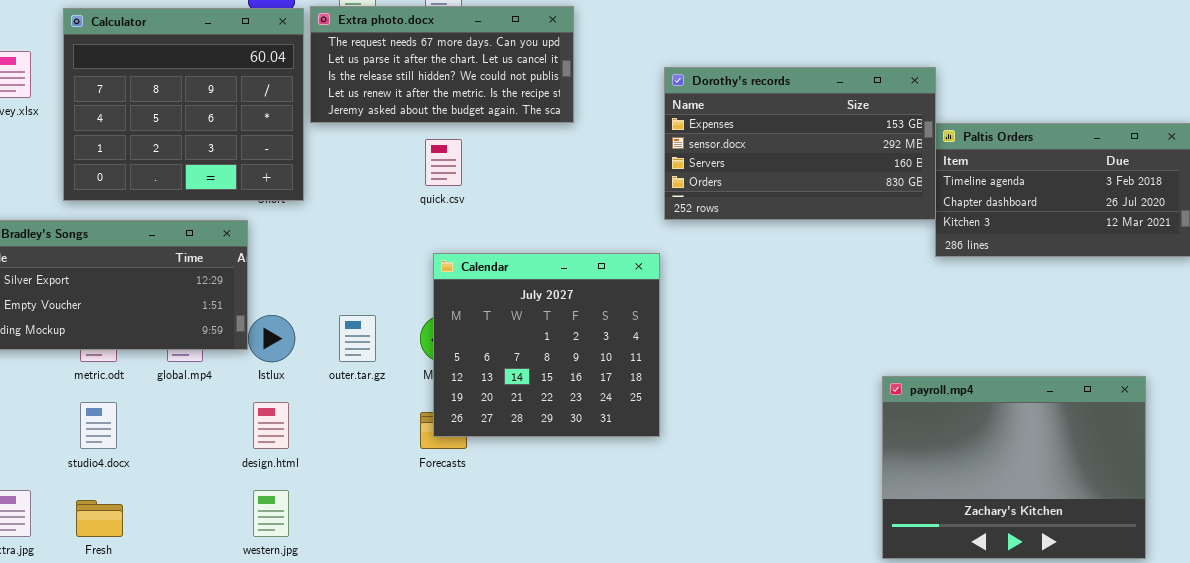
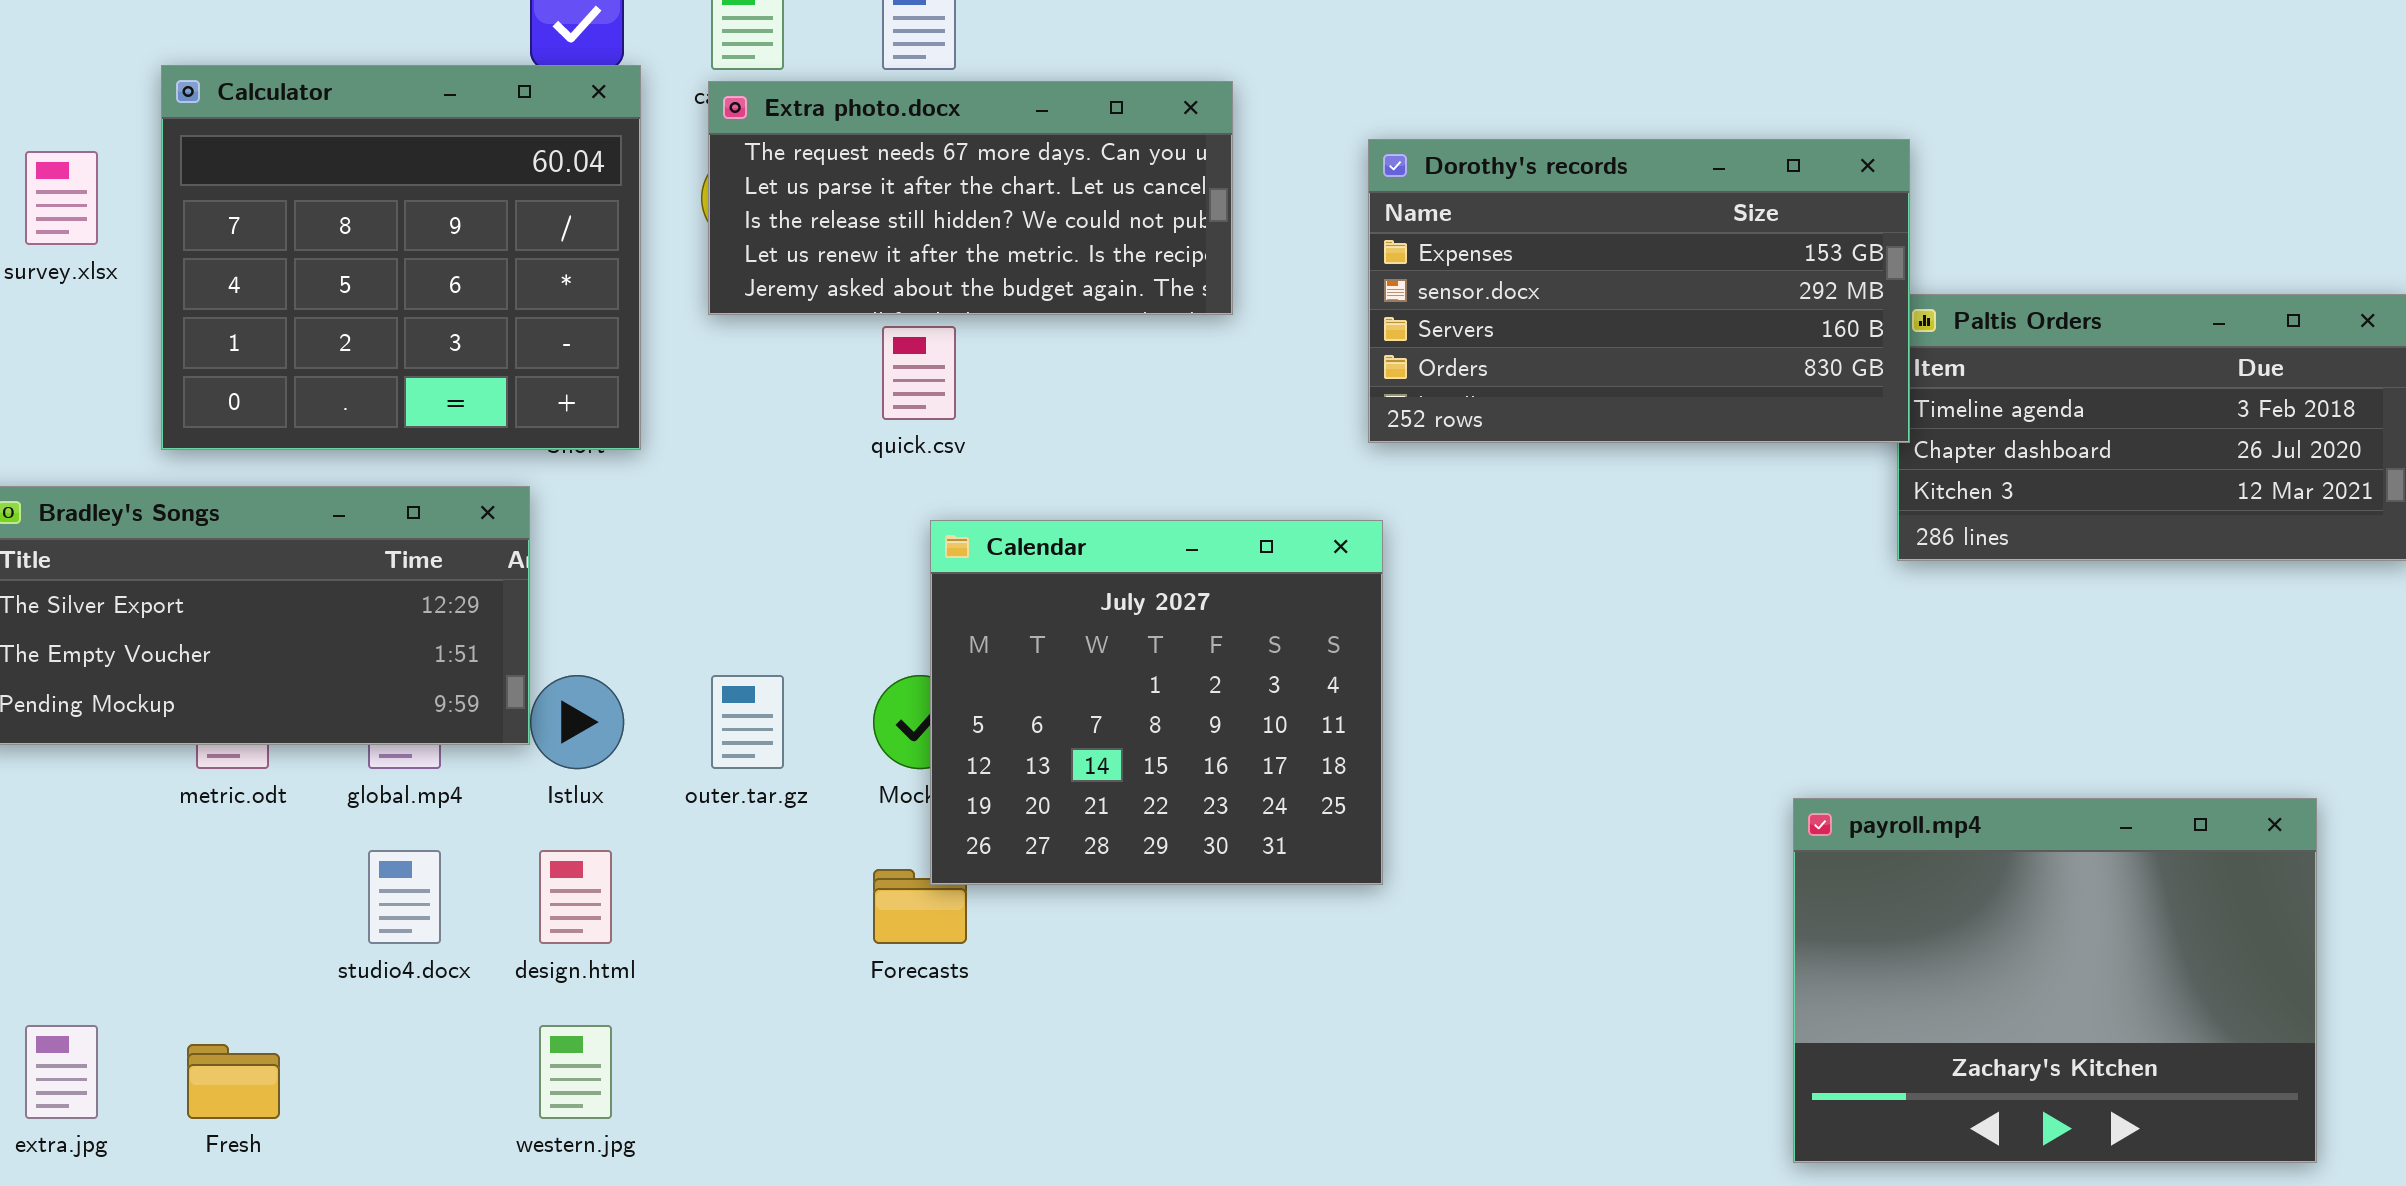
Extra photo.docx: [310,6,574,123] -> [708,81,1233,315], moved
Dorothy's records: [664,67,936,220] -> [1368,139,1910,443], moved
Calendar: [433,253,660,437] -> [930,520,1383,885], moved
studio4.docx: [80,402,117,449] -> [368,850,441,944], moved

